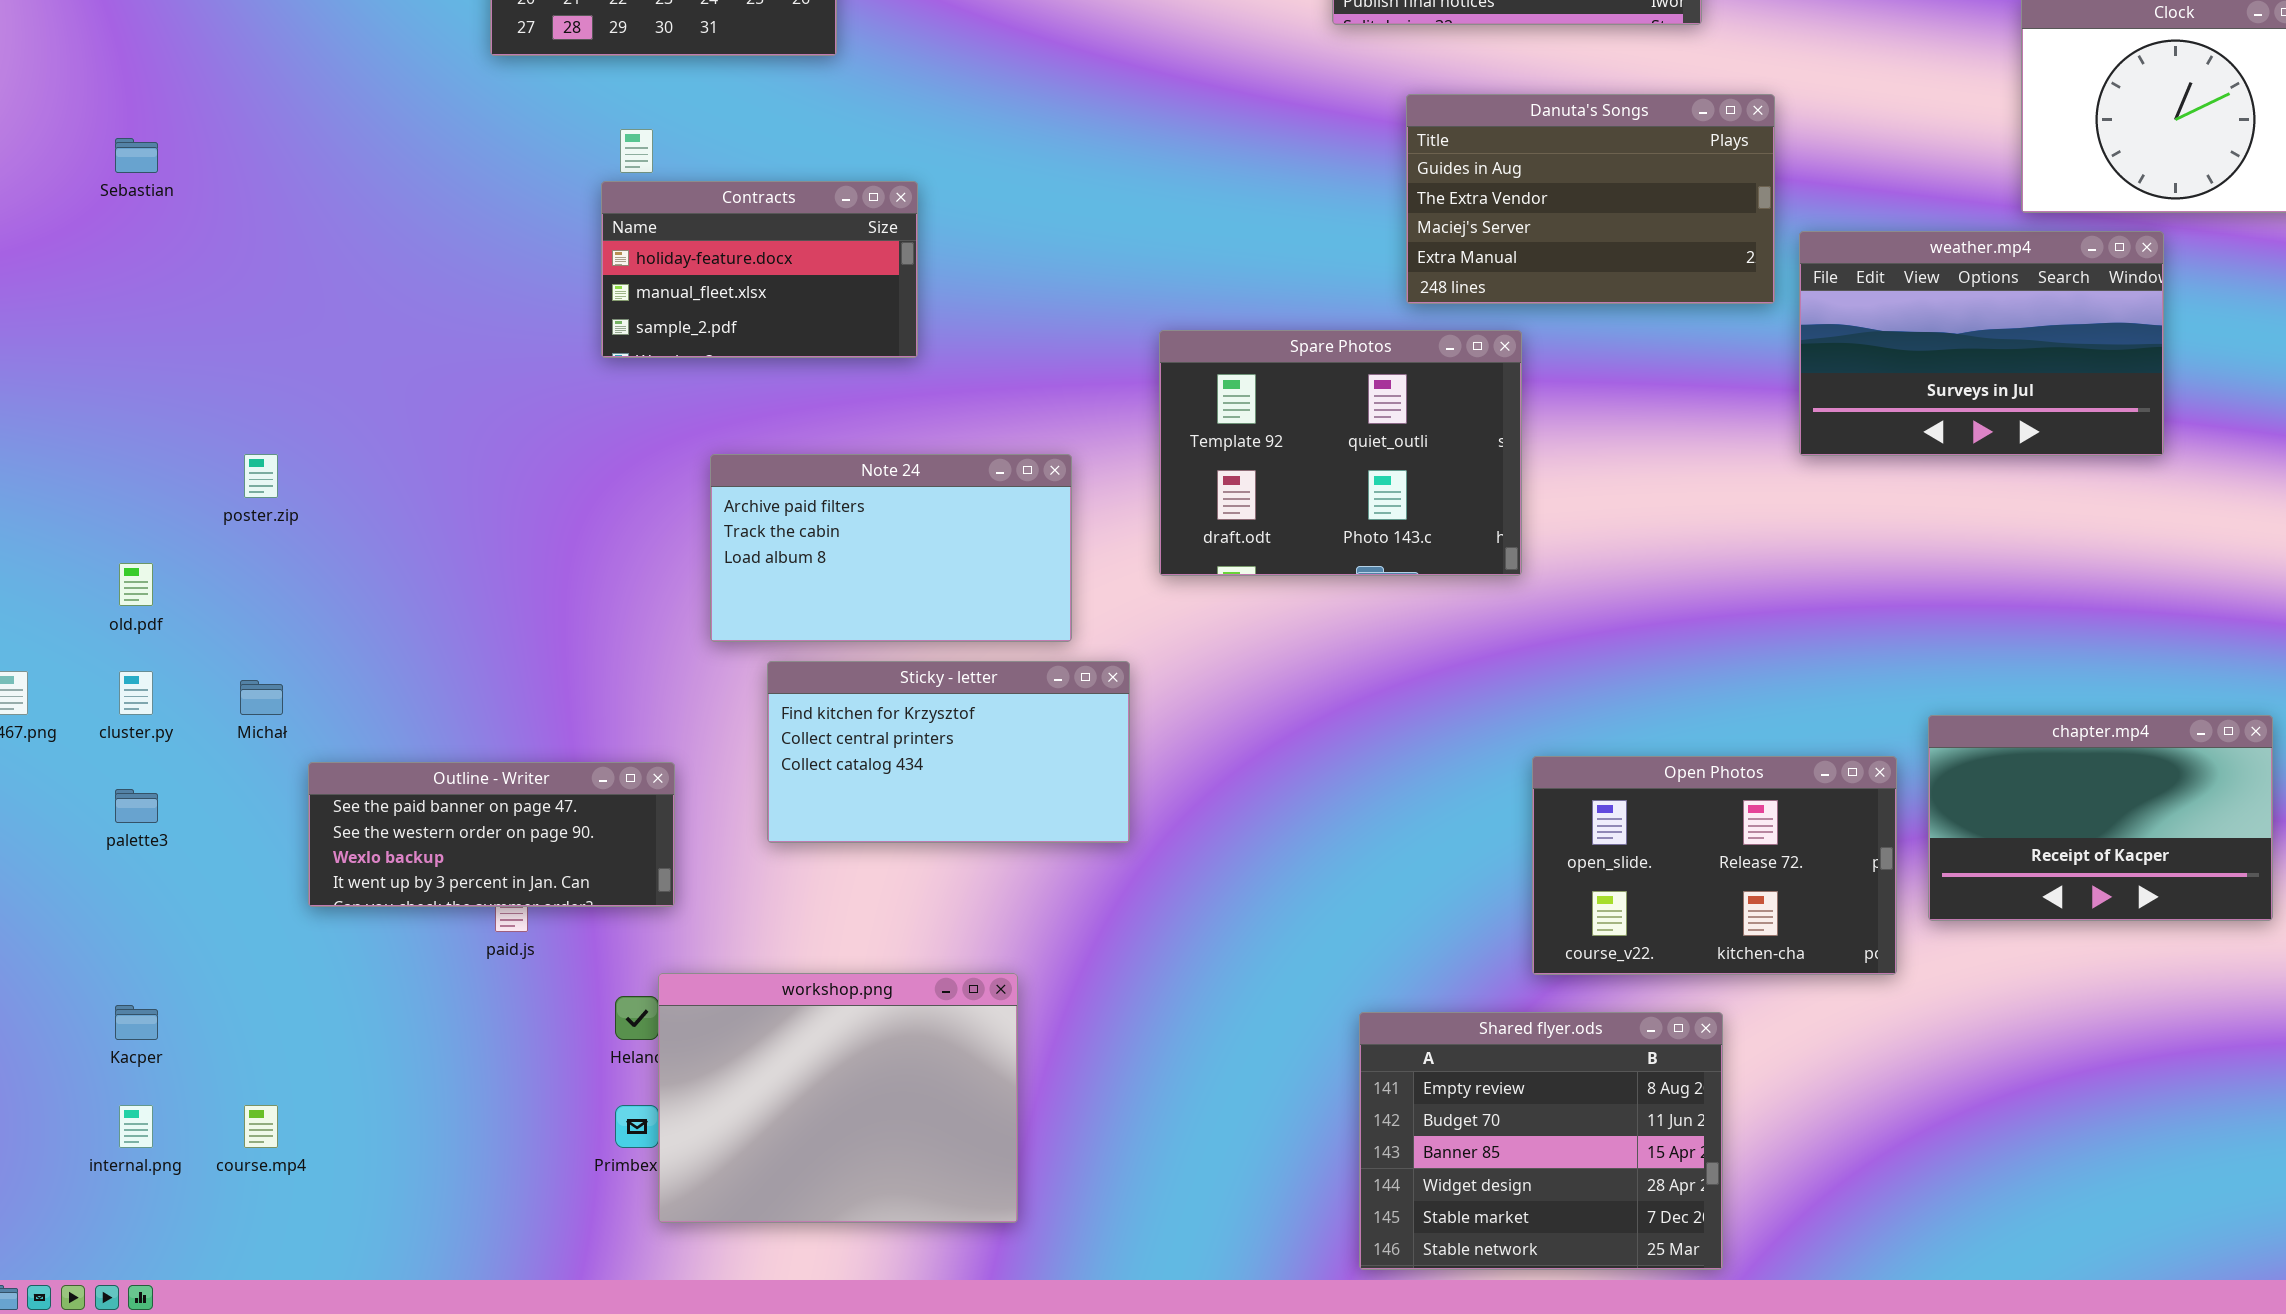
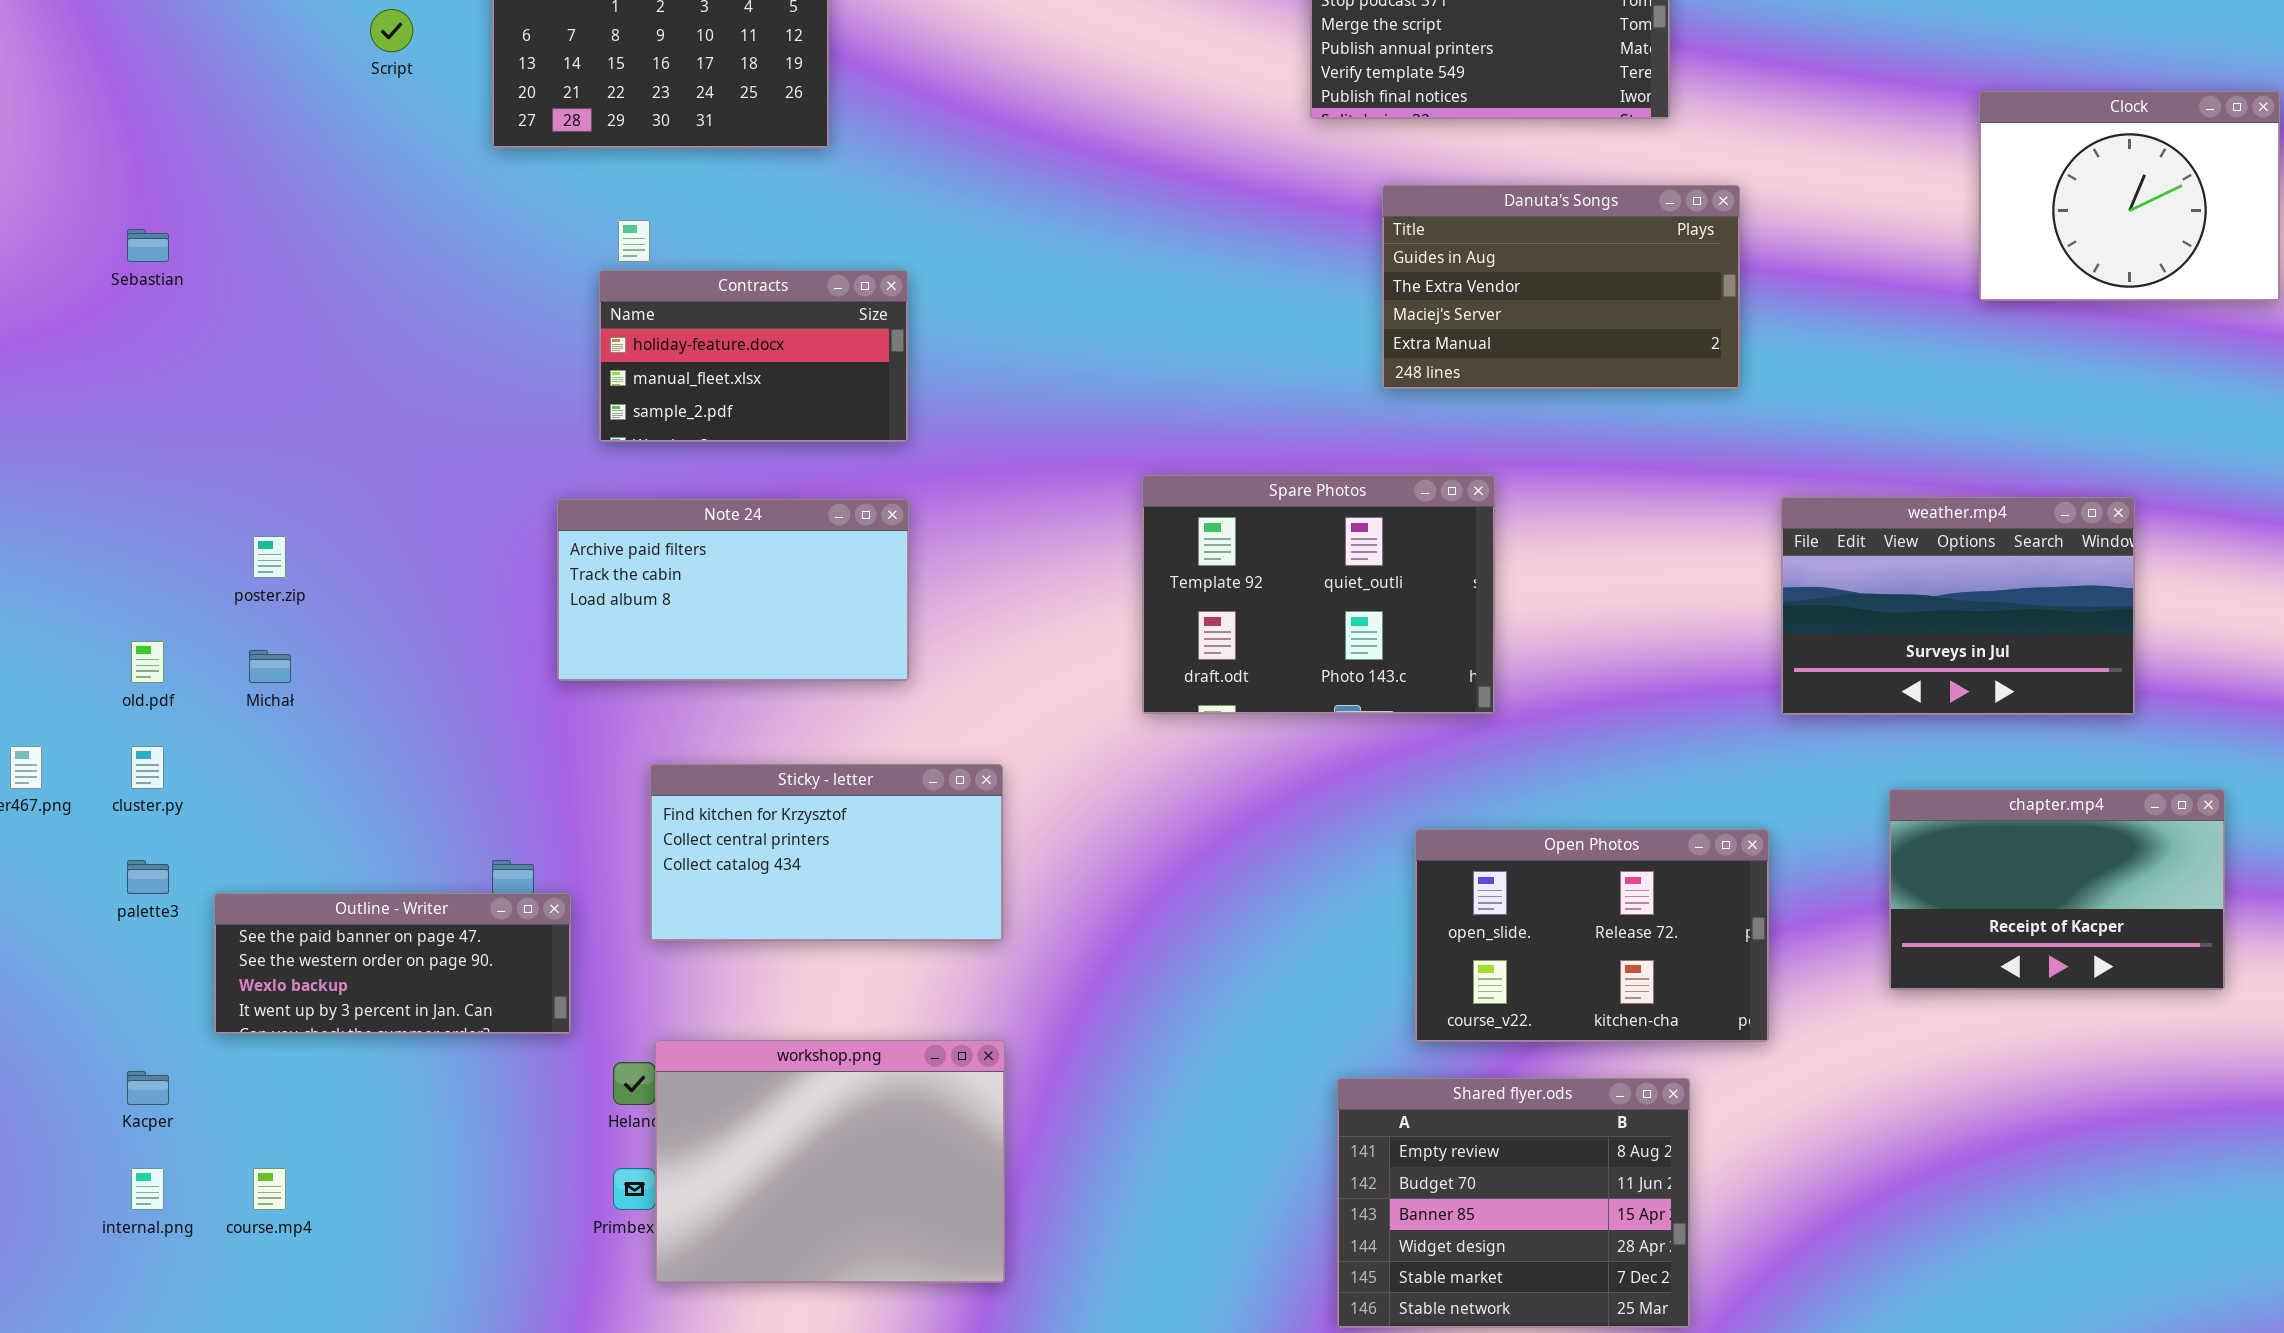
weather.mp4: [1799,231,2164,456] -> [1781,497,2135,715], moved
Spare Photos: [1159,330,1522,576] -> [1142,475,1495,714], moved
Note 24: [710,454,1072,642] -> [557,499,909,681], moved
Sticky - letter: [767,661,1130,843] -> [650,764,1003,941], moved
Michał: [240,680,283,715] -> [249,650,291,683], moved
Open Photos: [1532,756,1897,975] -> [1415,829,1769,1042], moved
Outline - Writer: [308,762,675,907] -> [214,893,571,1034], moved

